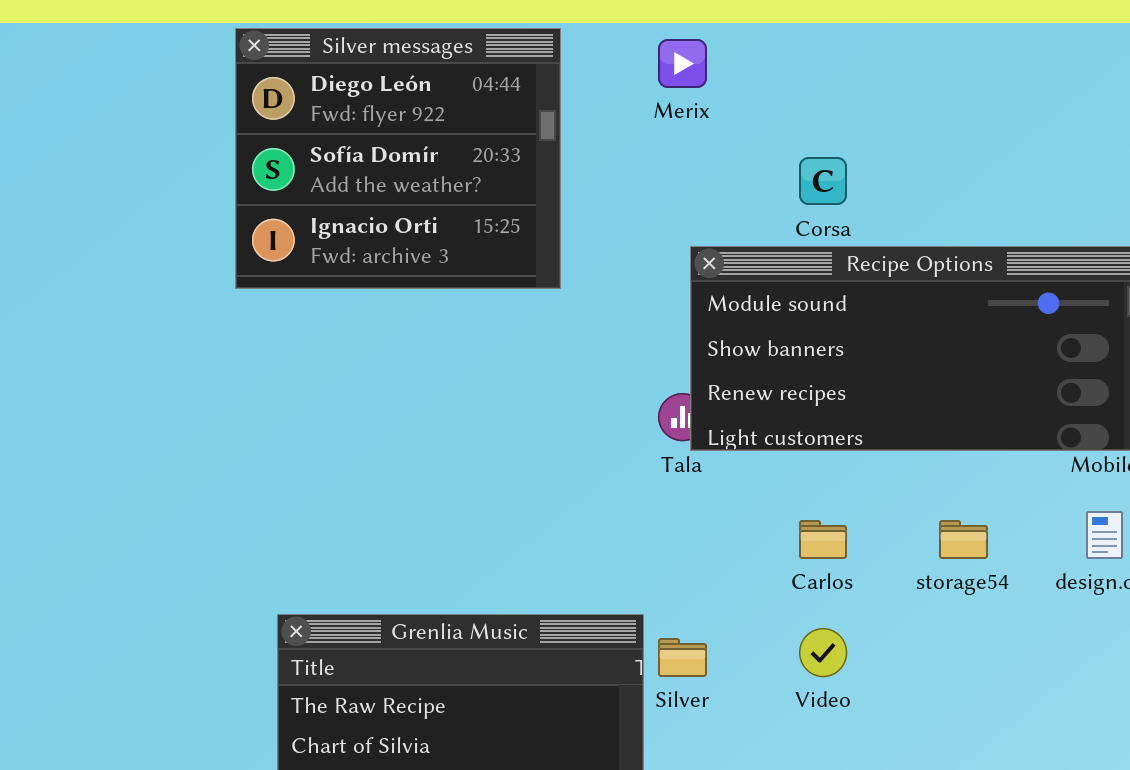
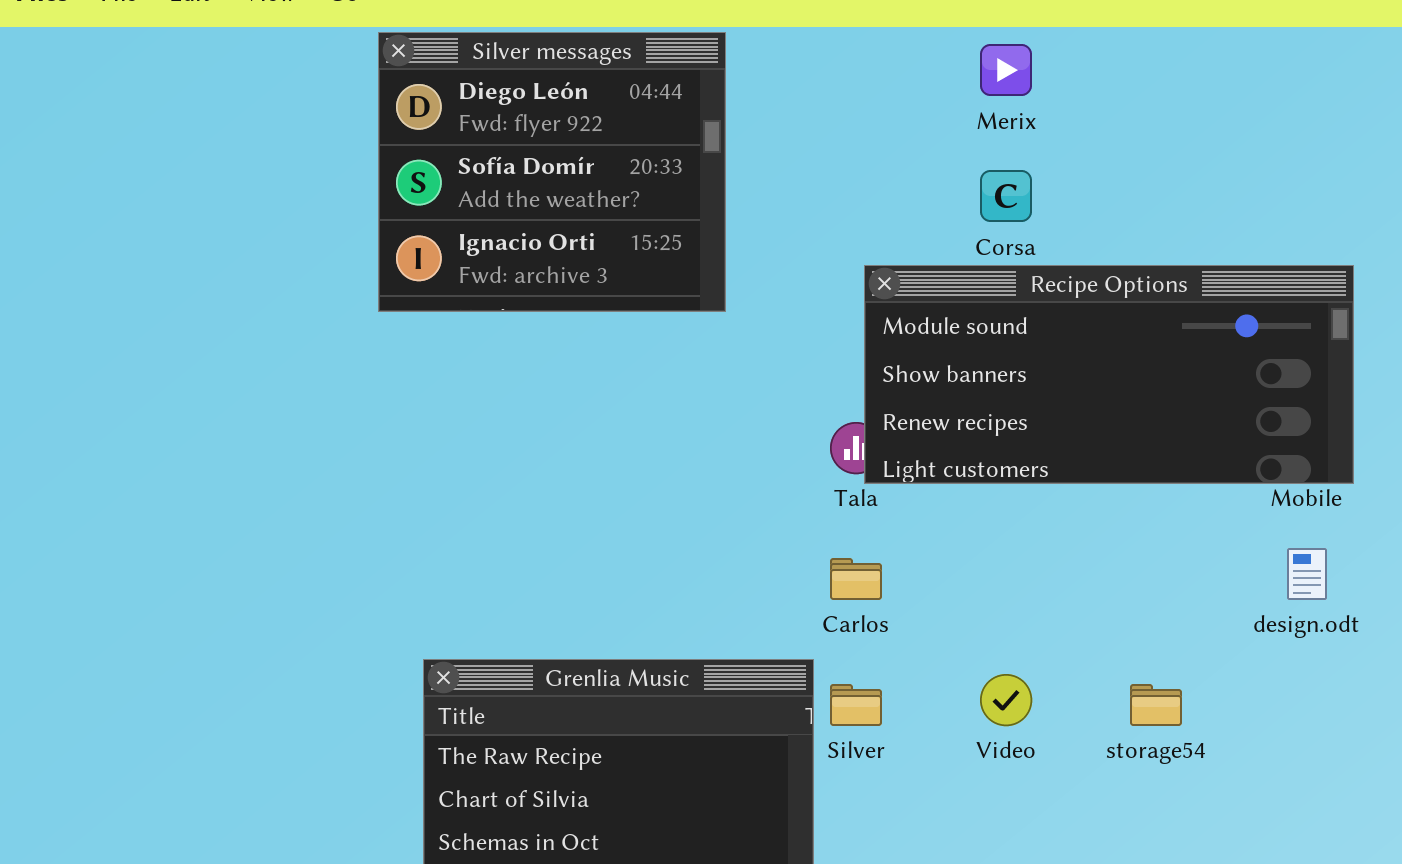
Merix: [658,39,707,88] -> [980,44,1032,96], moved
Carlos: [799,520,847,559] -> [830,558,882,600], moved
storage54: [939,520,988,559] -> [1130,684,1182,726], moved

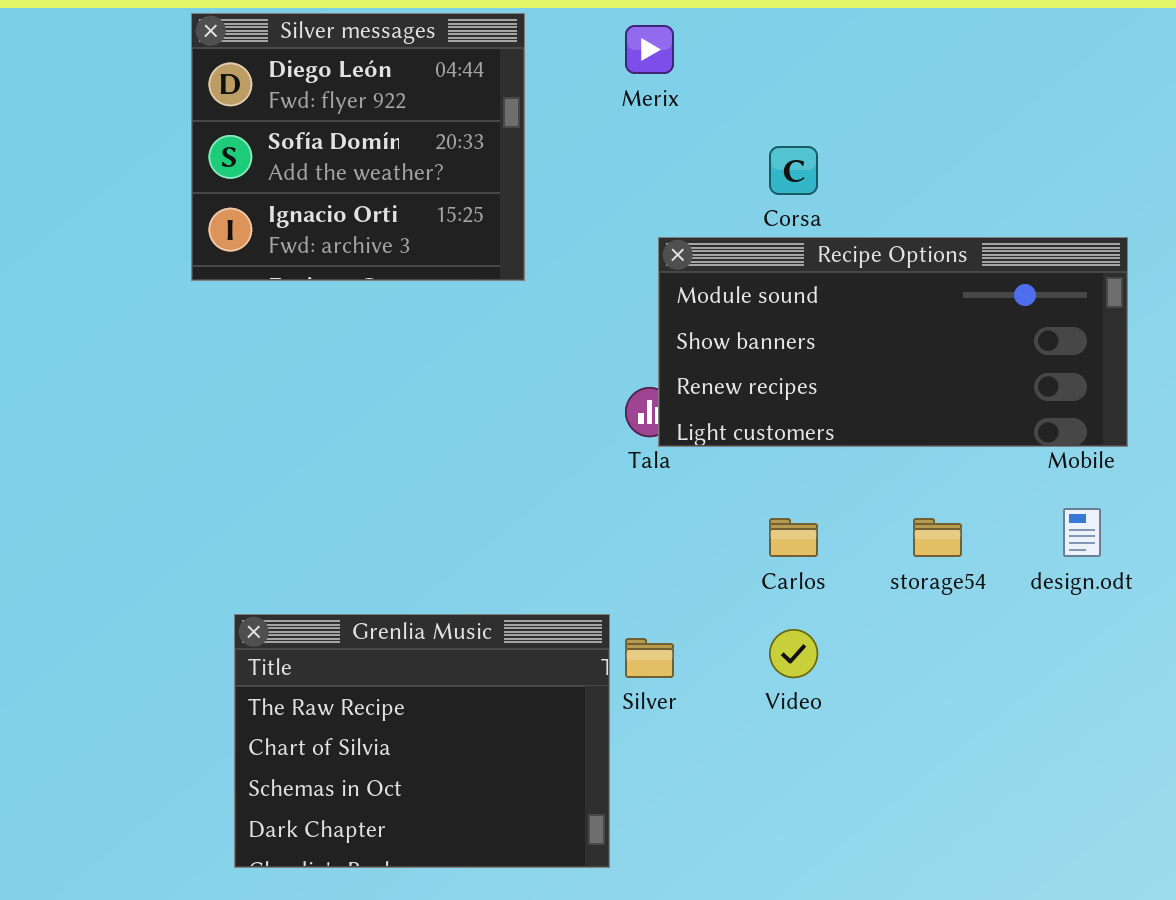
Merix: [980,44,1032,96] -> [625,25,674,74], moved
Carlos: [830,558,882,600] -> [769,518,818,557], moved
storage54: [1130,684,1182,726] -> [913,518,962,557], moved

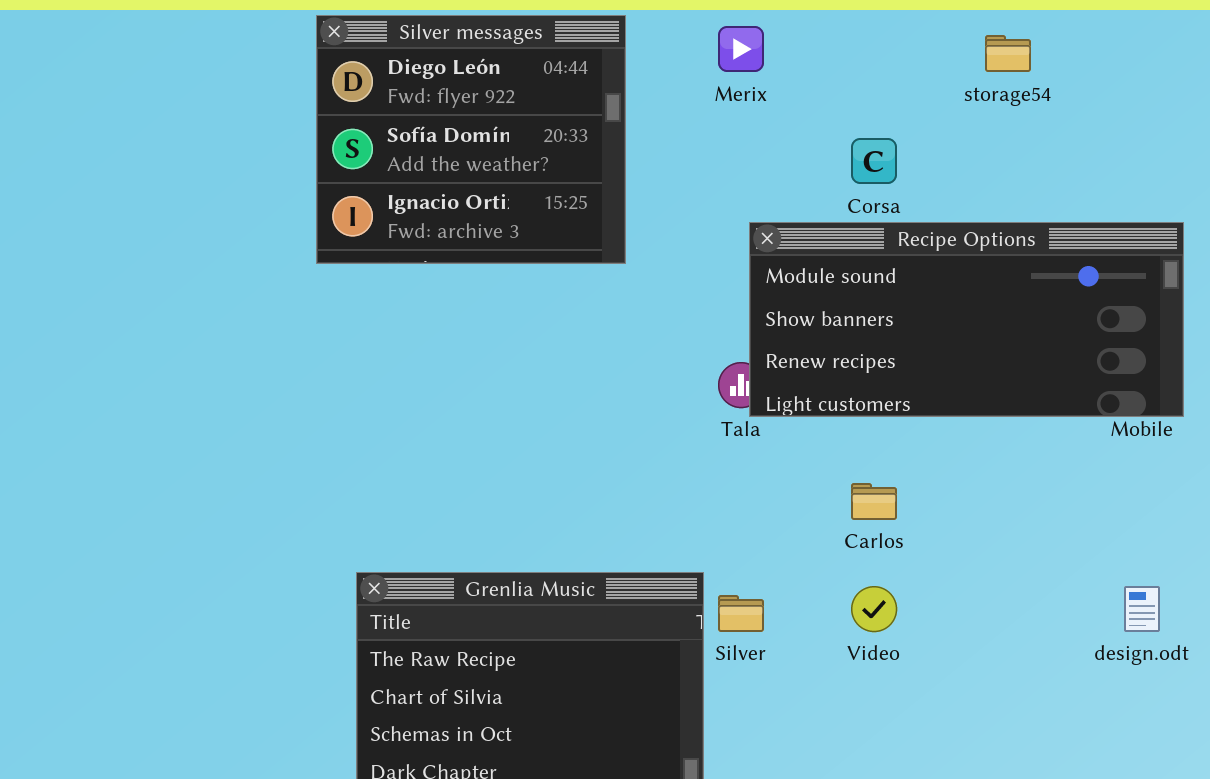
design.odt: [1063,508,1101,557] -> [1124,586,1160,632], moved
storage54: [913,518,962,557] -> [985,35,1031,72], moved

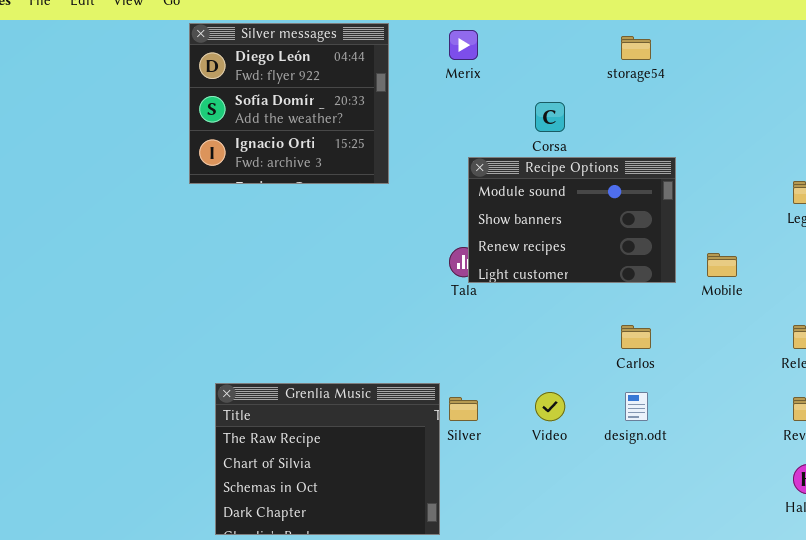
Recipe Options: [749,222,1184,417] -> [468,157,676,283], resized
Carlos: [851,483,897,520] -> [621,325,651,349], moved
design.odt: [1124,586,1160,632] -> [625,392,648,421], moved

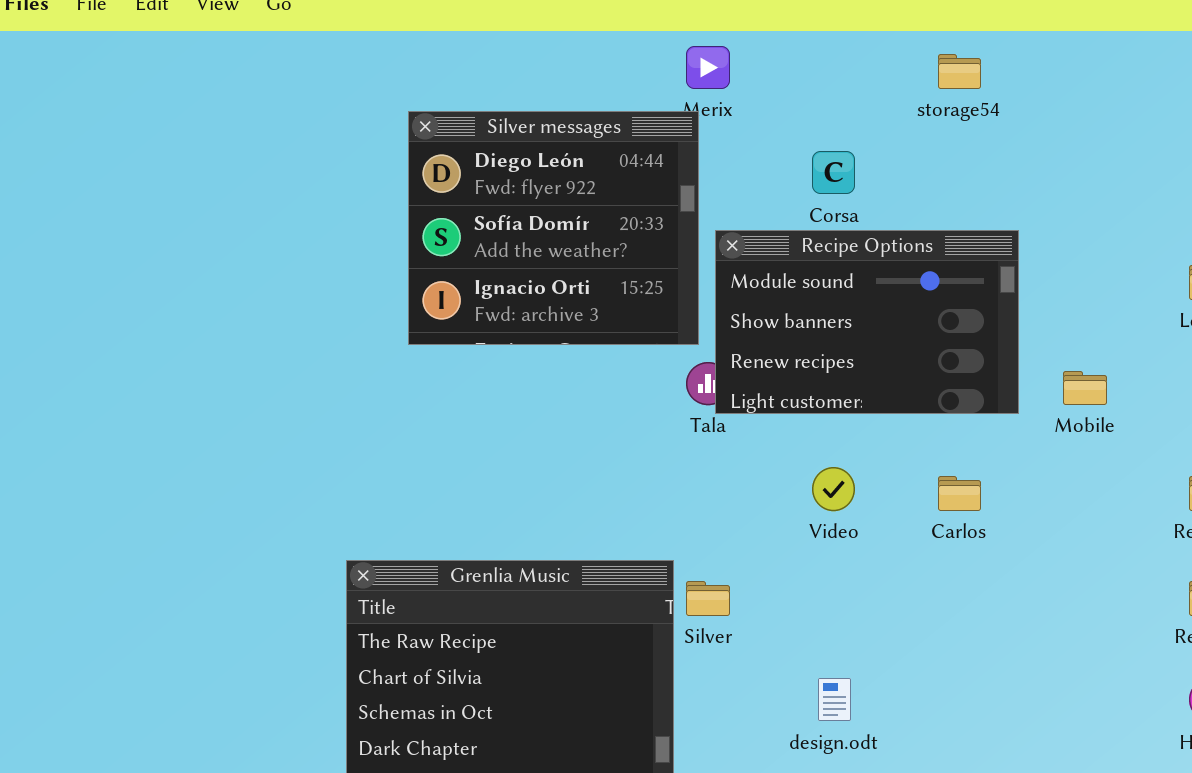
Silver messages: [189,23,389,184] -> [408,111,699,345], moved
Video: [535,392,565,421] -> [812,467,855,511], moved
design.odt: [625,392,648,421] -> [818,678,851,721], moved

